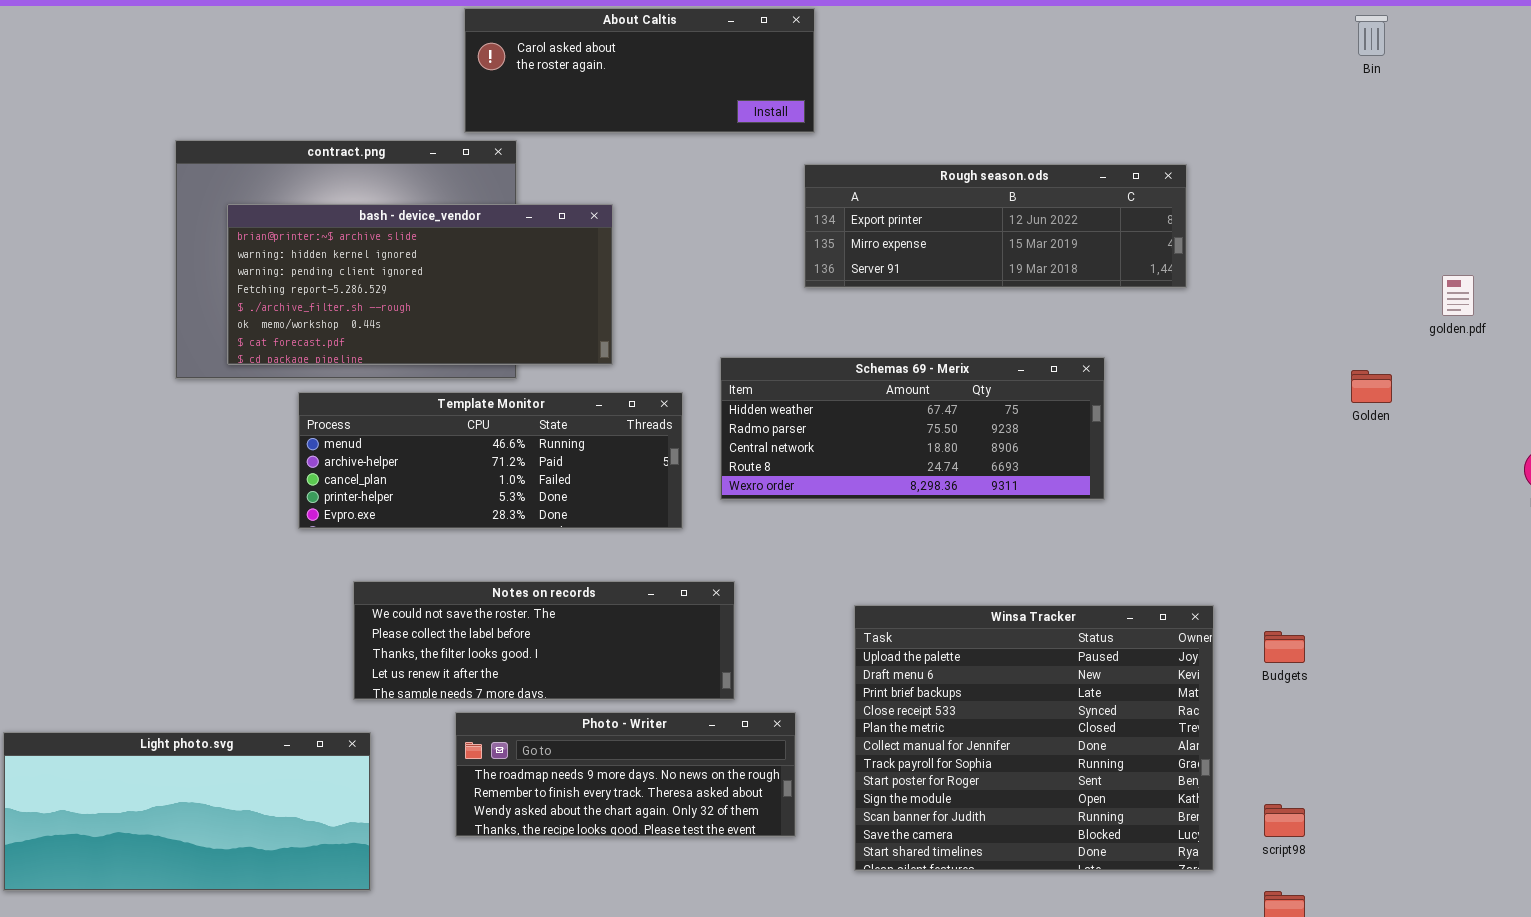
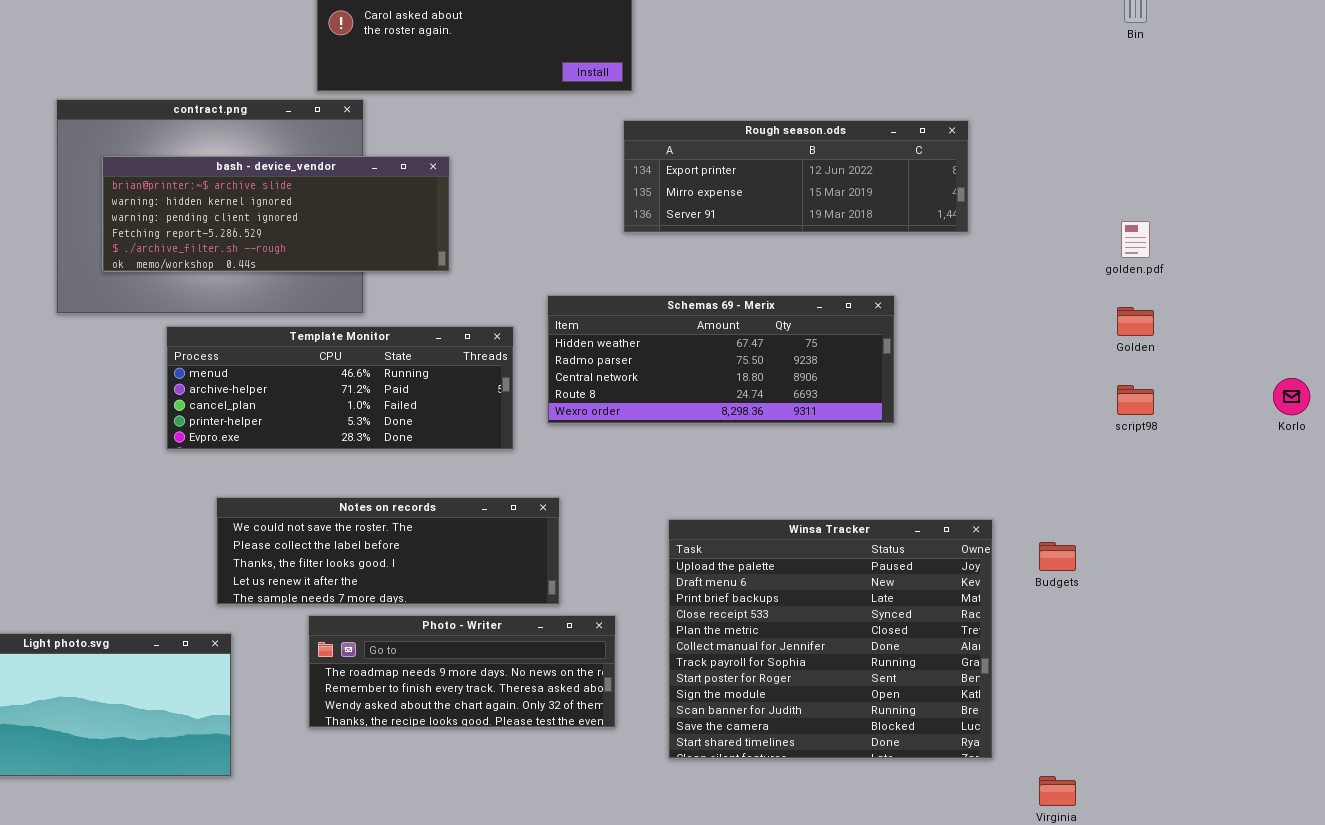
bash - device_vendor: [227,204,613,365] -> [102,156,450,272], resized
golden.pdf: [1442,275,1474,316] -> [1121,221,1150,258], moved
script98: [1264,804,1305,837] -> [1117,385,1154,415], moved

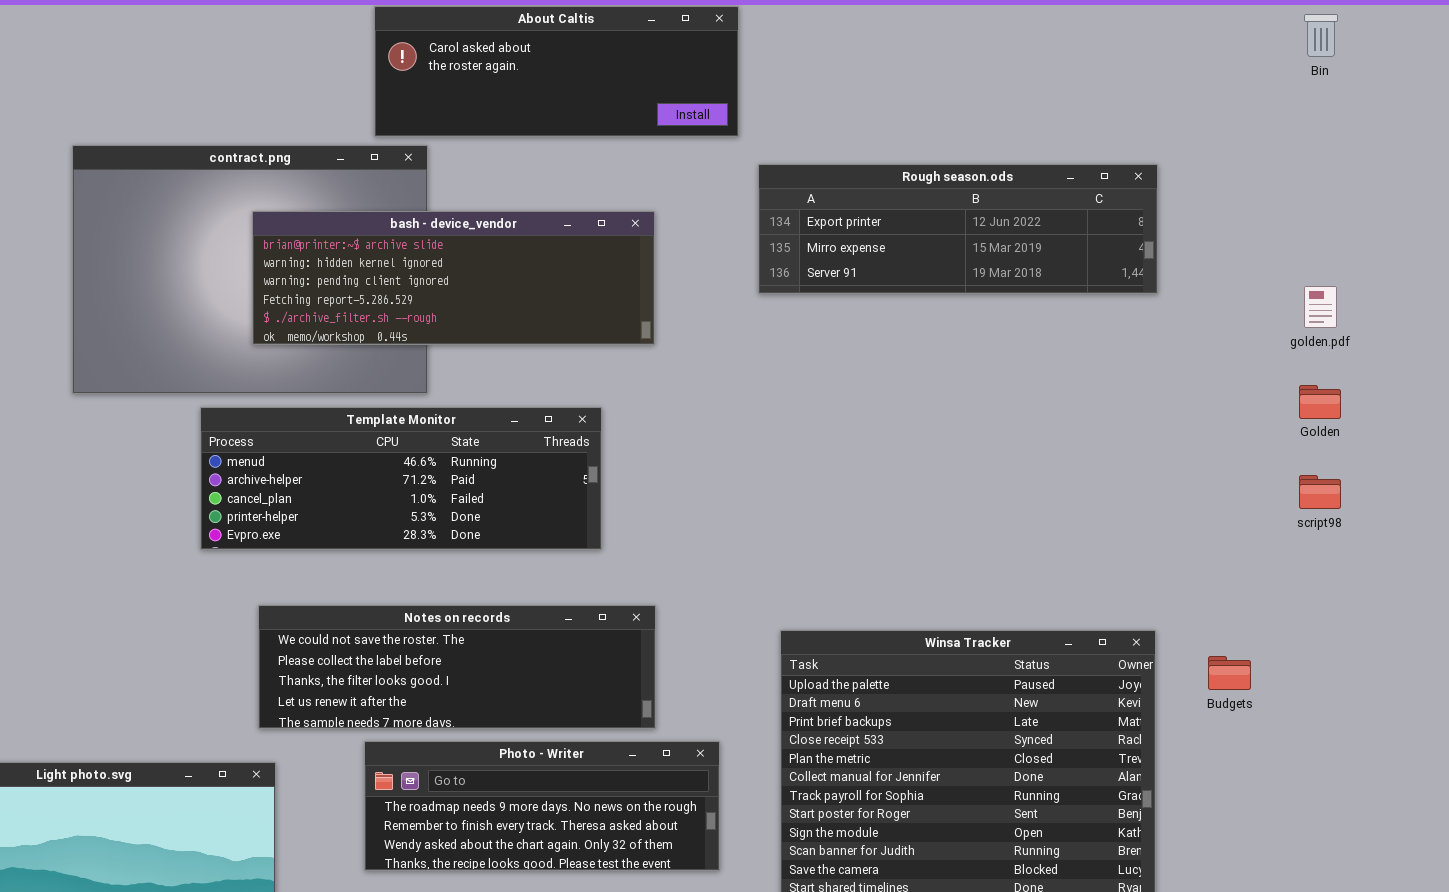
Rough season.ods: [623,120,969,233] -> [758,164,1158,294], moved
bash - device_vendor: [102,156,450,272] -> [252,211,655,345], moved
Schemas 69 - Merix: [547,295,895,424] -> none, closed

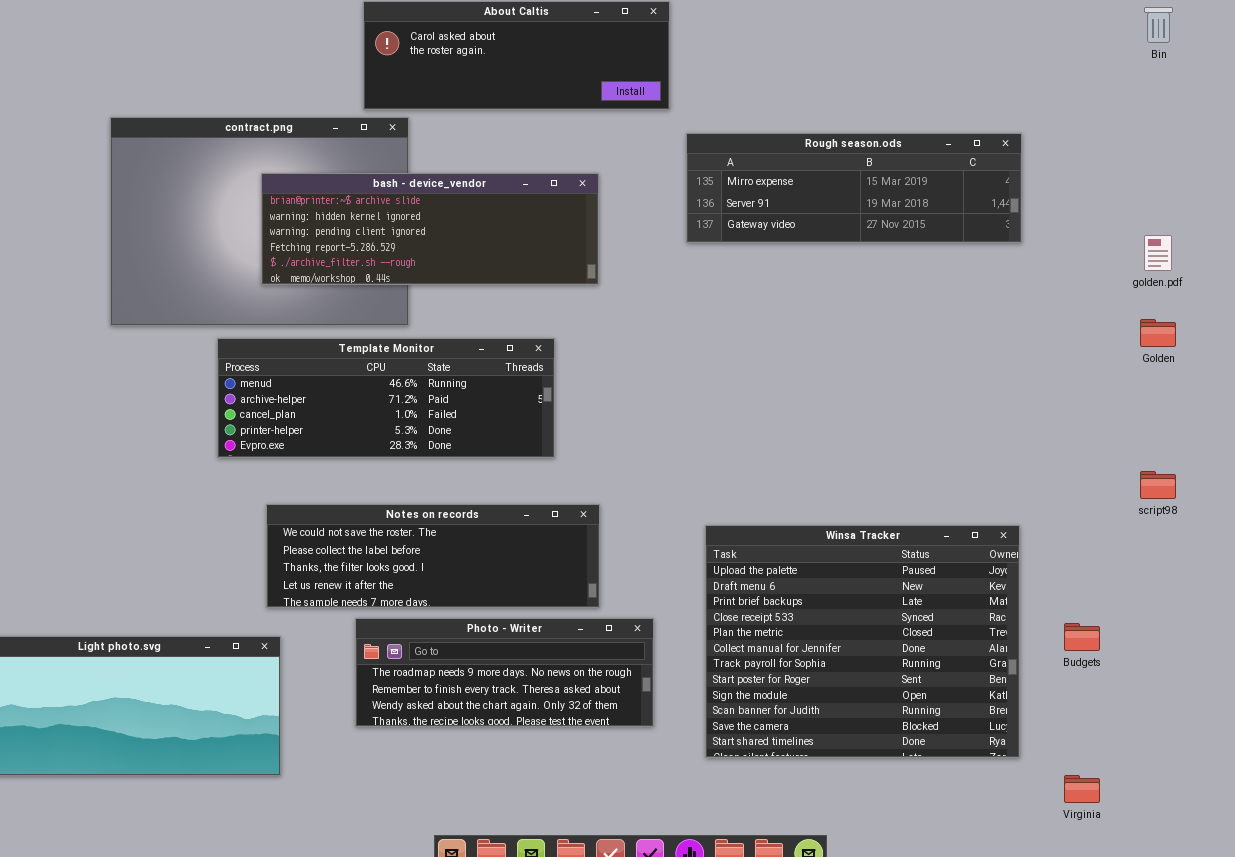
Rough season.ods: [758,164,1158,294] -> [686,133,1022,243], scrolled down 1 row
script98: [1299,475,1341,509] -> [1140,471,1176,499], moved
Budgets: [1208,656,1251,690] -> [1064,623,1100,651], moved

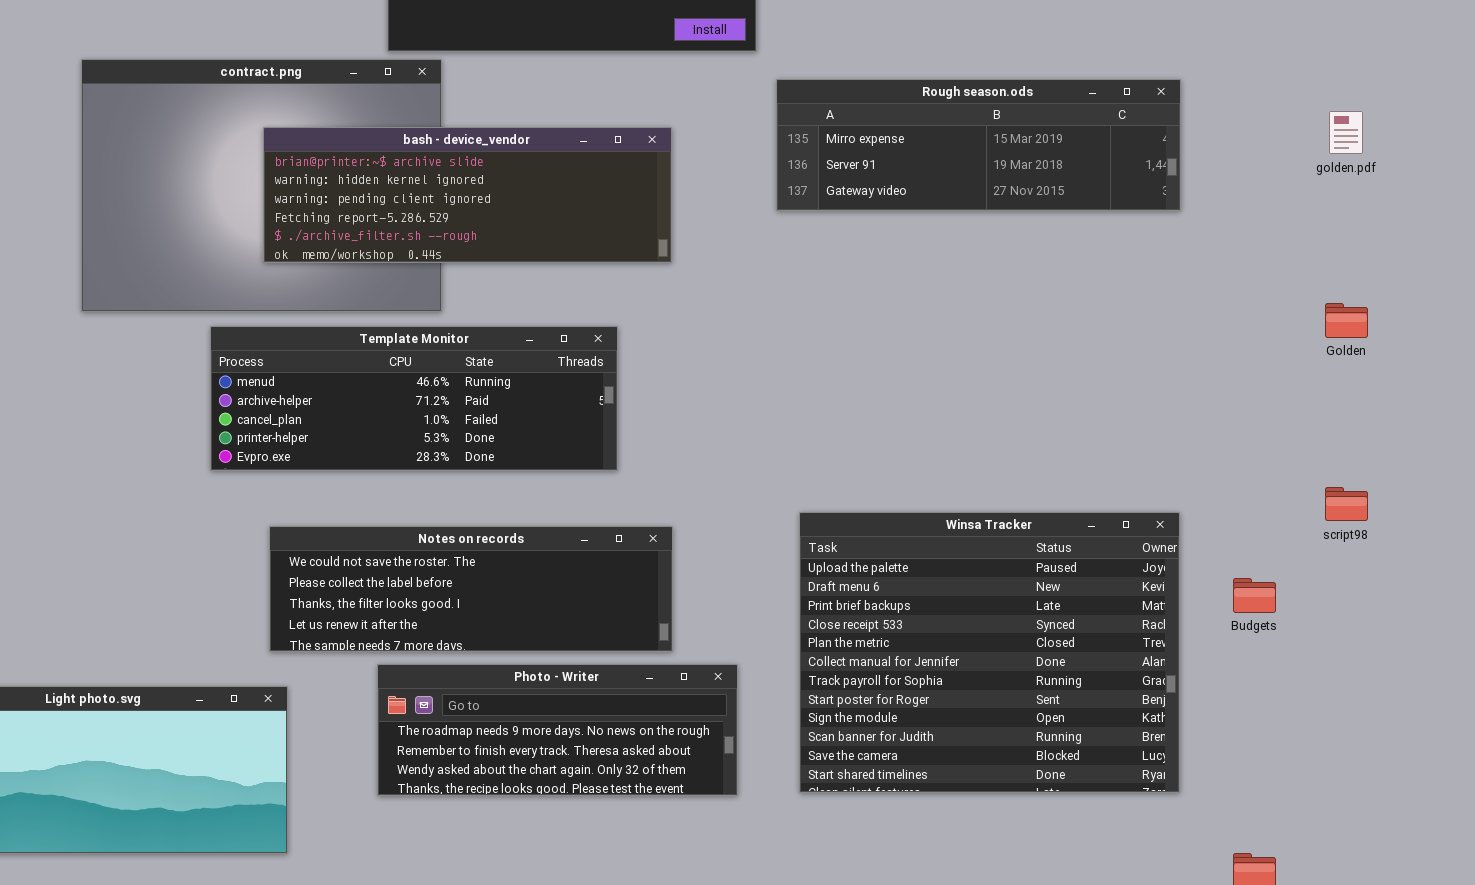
golden.pdf: [1144,235,1172,271] -> [1329,111,1363,154], moved
Winsa Tracker: [705,525,1020,758] -> [799,512,1180,793], moved
Budgets: [1064,623,1100,651] -> [1233,578,1276,613], moved

